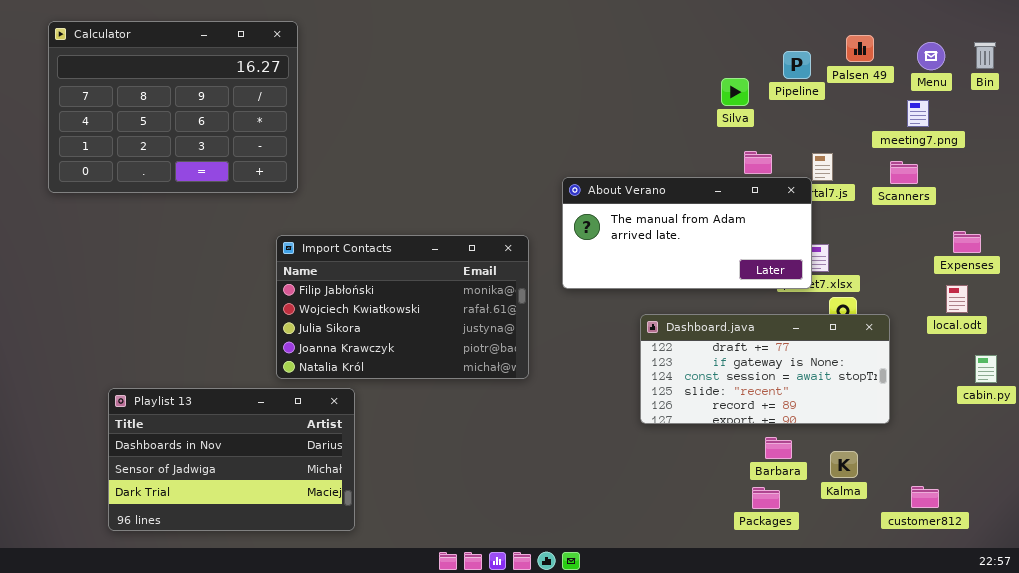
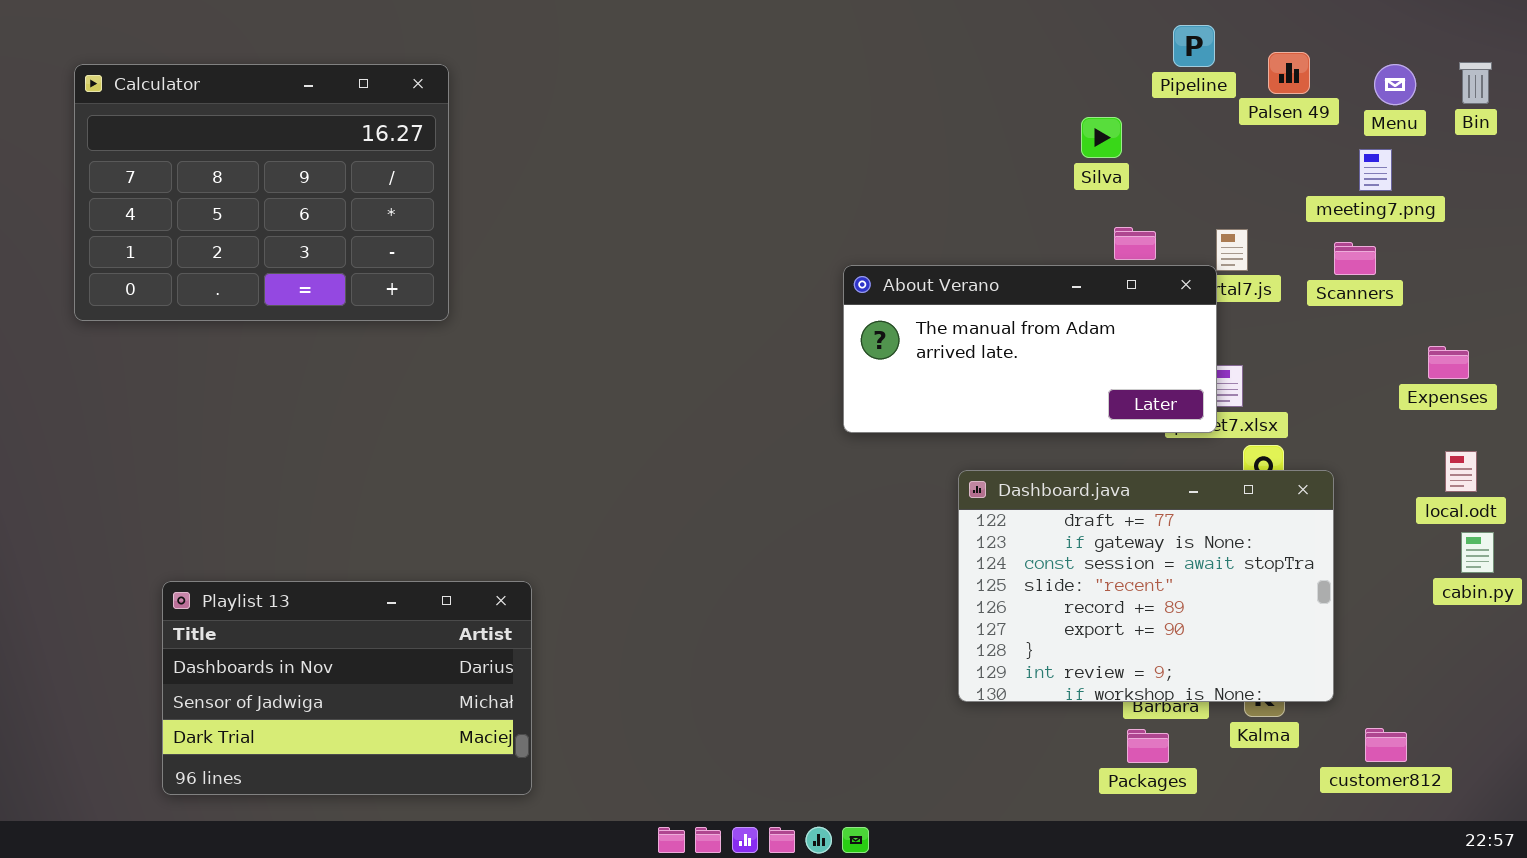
Calculator: [48,21,298,193] -> [74,64,449,321], moved
Pipeline: [783,51,811,79] -> [1173,25,1215,67], moved
Import Contacts: [276,235,529,379] -> none, closed
local.odt: [946,285,968,313] -> [1445,451,1477,492], moved
Dashboard.java: [640,314,890,424] -> [958,470,1334,702], resized

